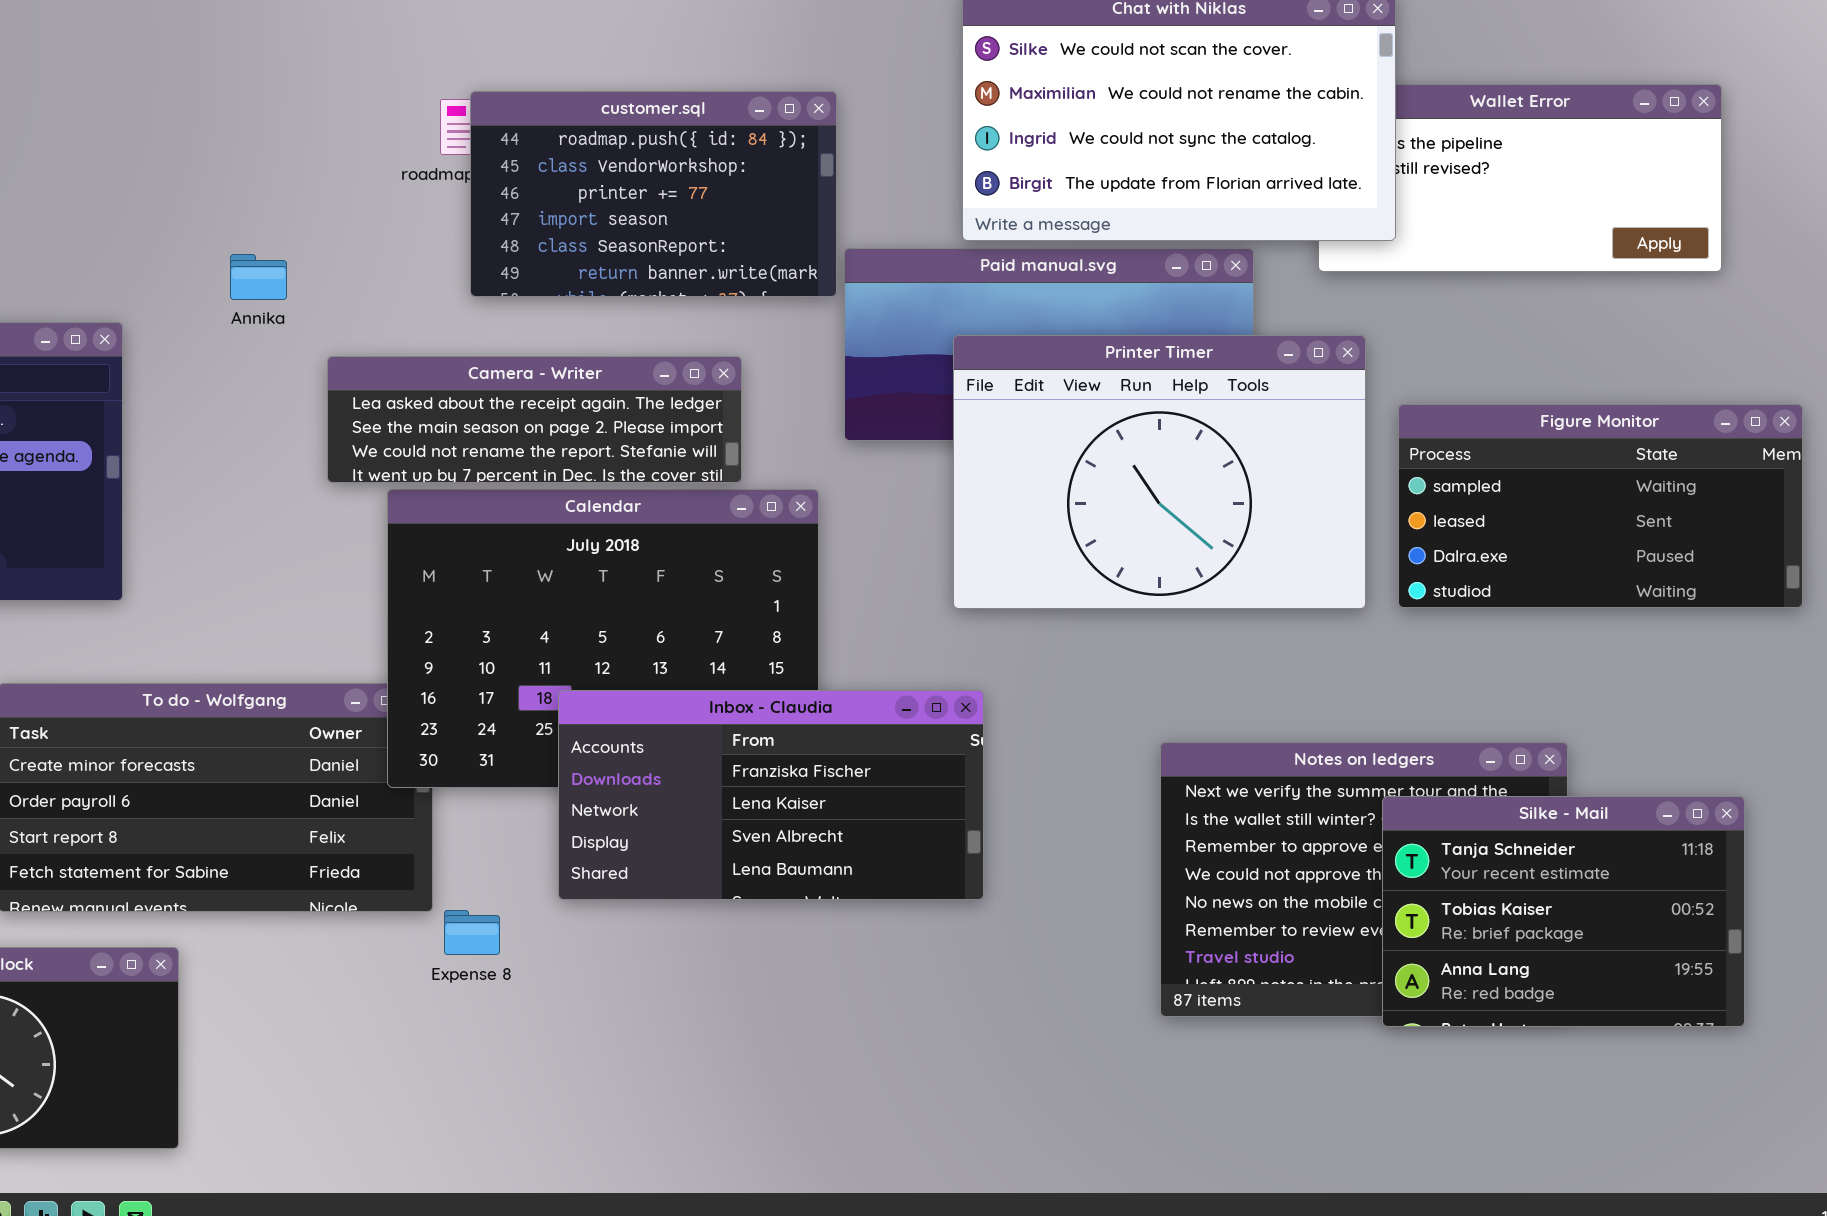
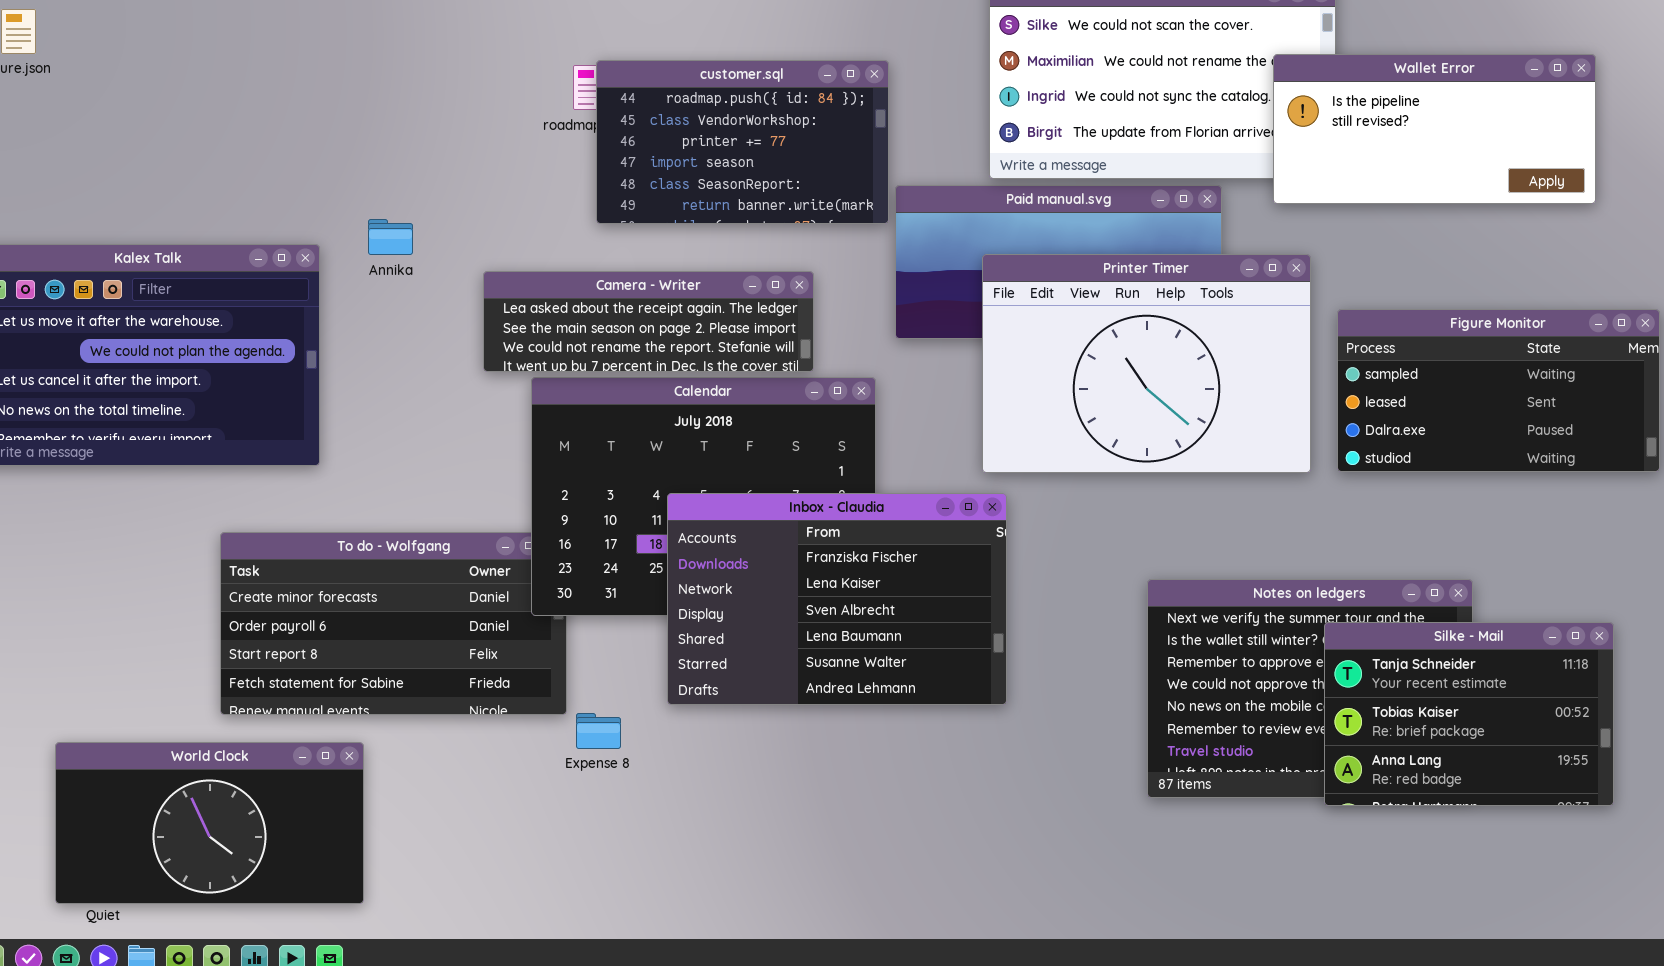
Wallet Error: [1318,84,1722,272] -> [1273,54,1596,204], raised
Annika: [230,254,287,300] -> [368,219,413,255], moved
Inbox - Claudia: [558,690,984,900] -> [667,493,1007,705], resized

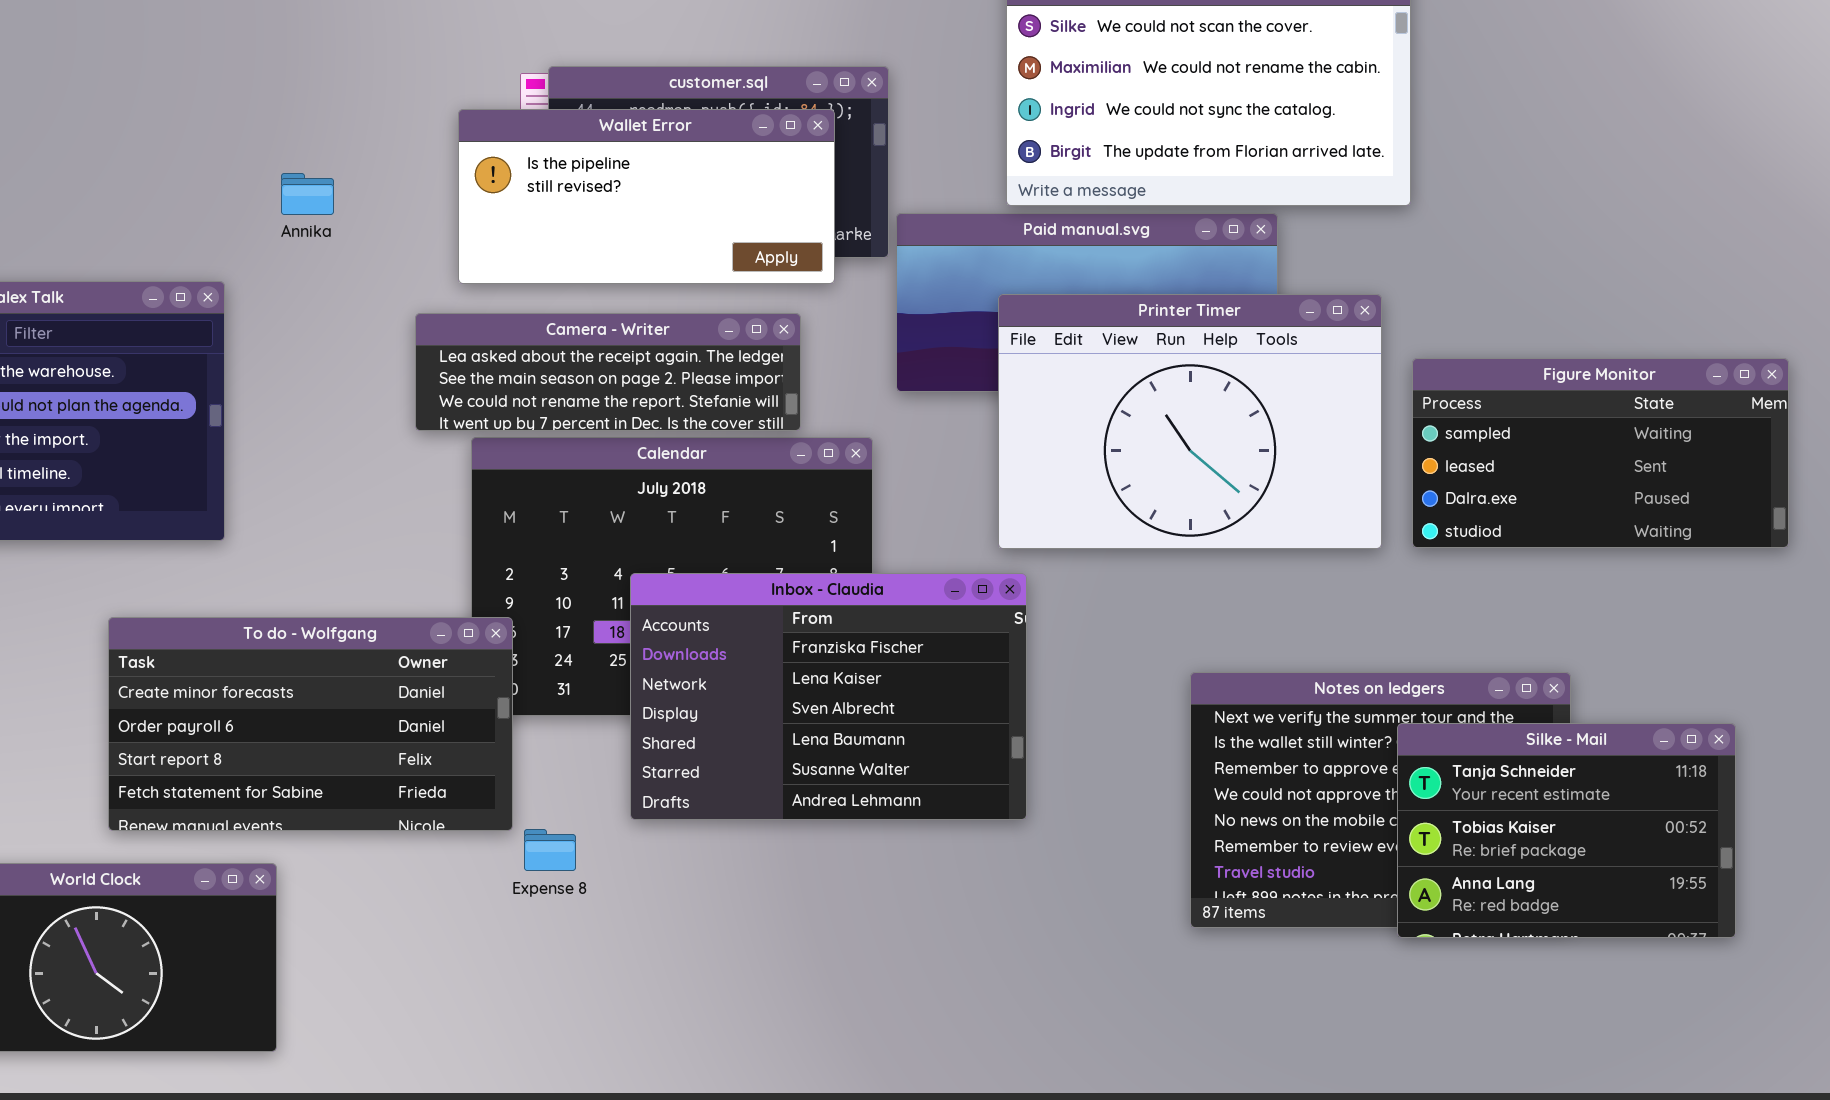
Wallet Error: [1273,54,1596,204] -> [458,109,835,284], moved
Annika: [368,219,413,255] -> [281,173,334,215], moved
To do - Wolfgang: [220,532,567,715] -> [108,617,513,831], raised

